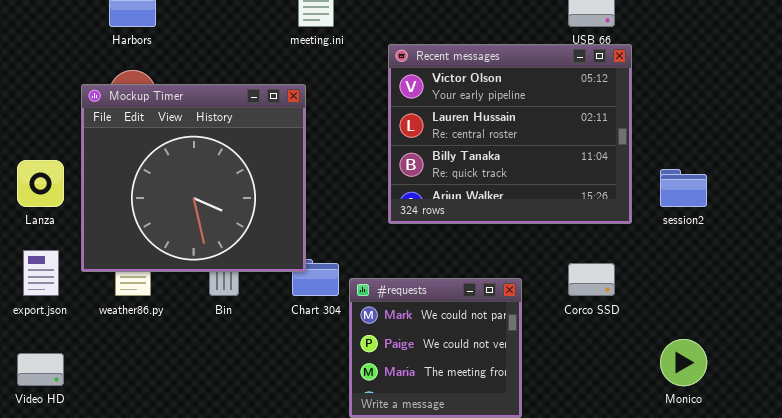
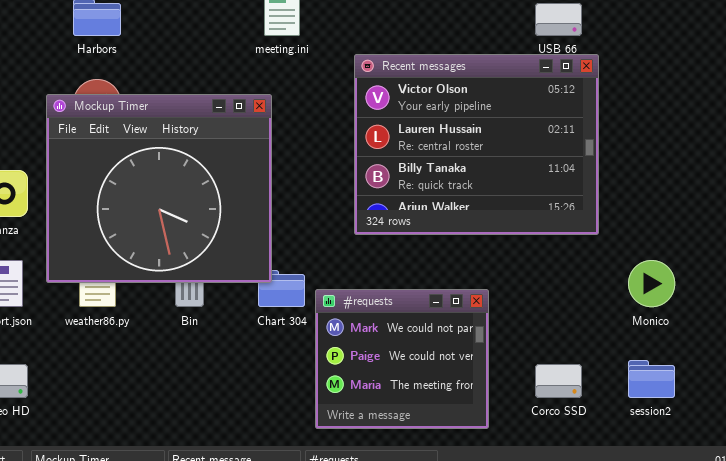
session2: [660,169,707,207] -> [628,360,675,398], moved
Corco SSD: [568,263,615,296] -> [535,364,582,398], moved
Monico: [660,339,707,386] -> [628,260,675,307], moved

